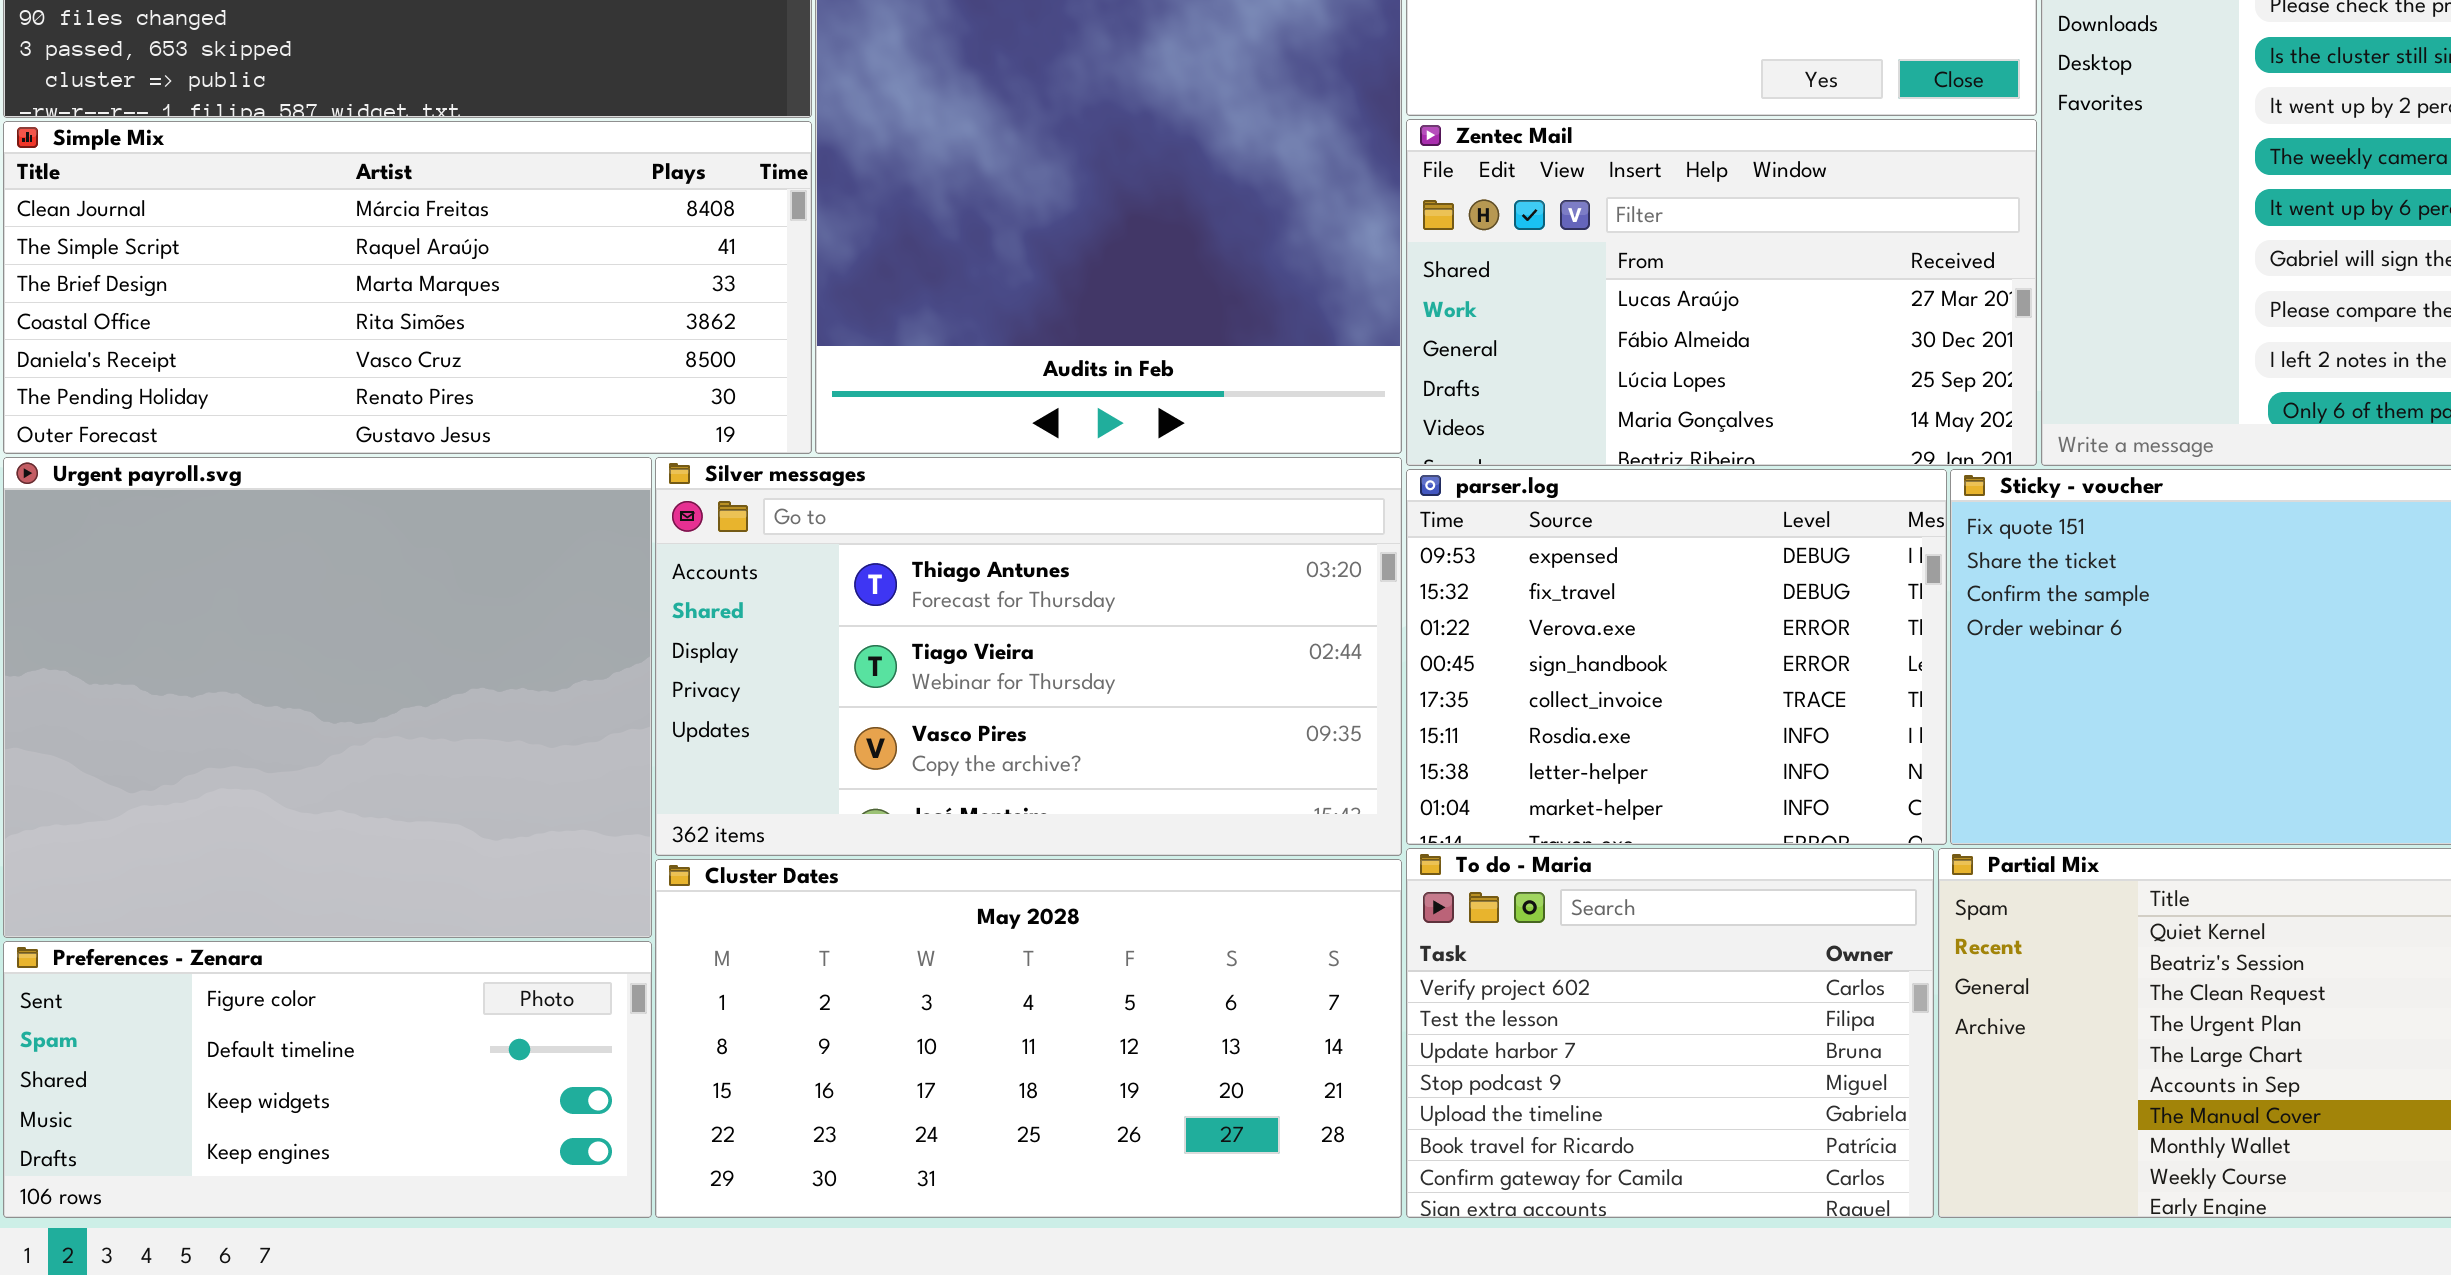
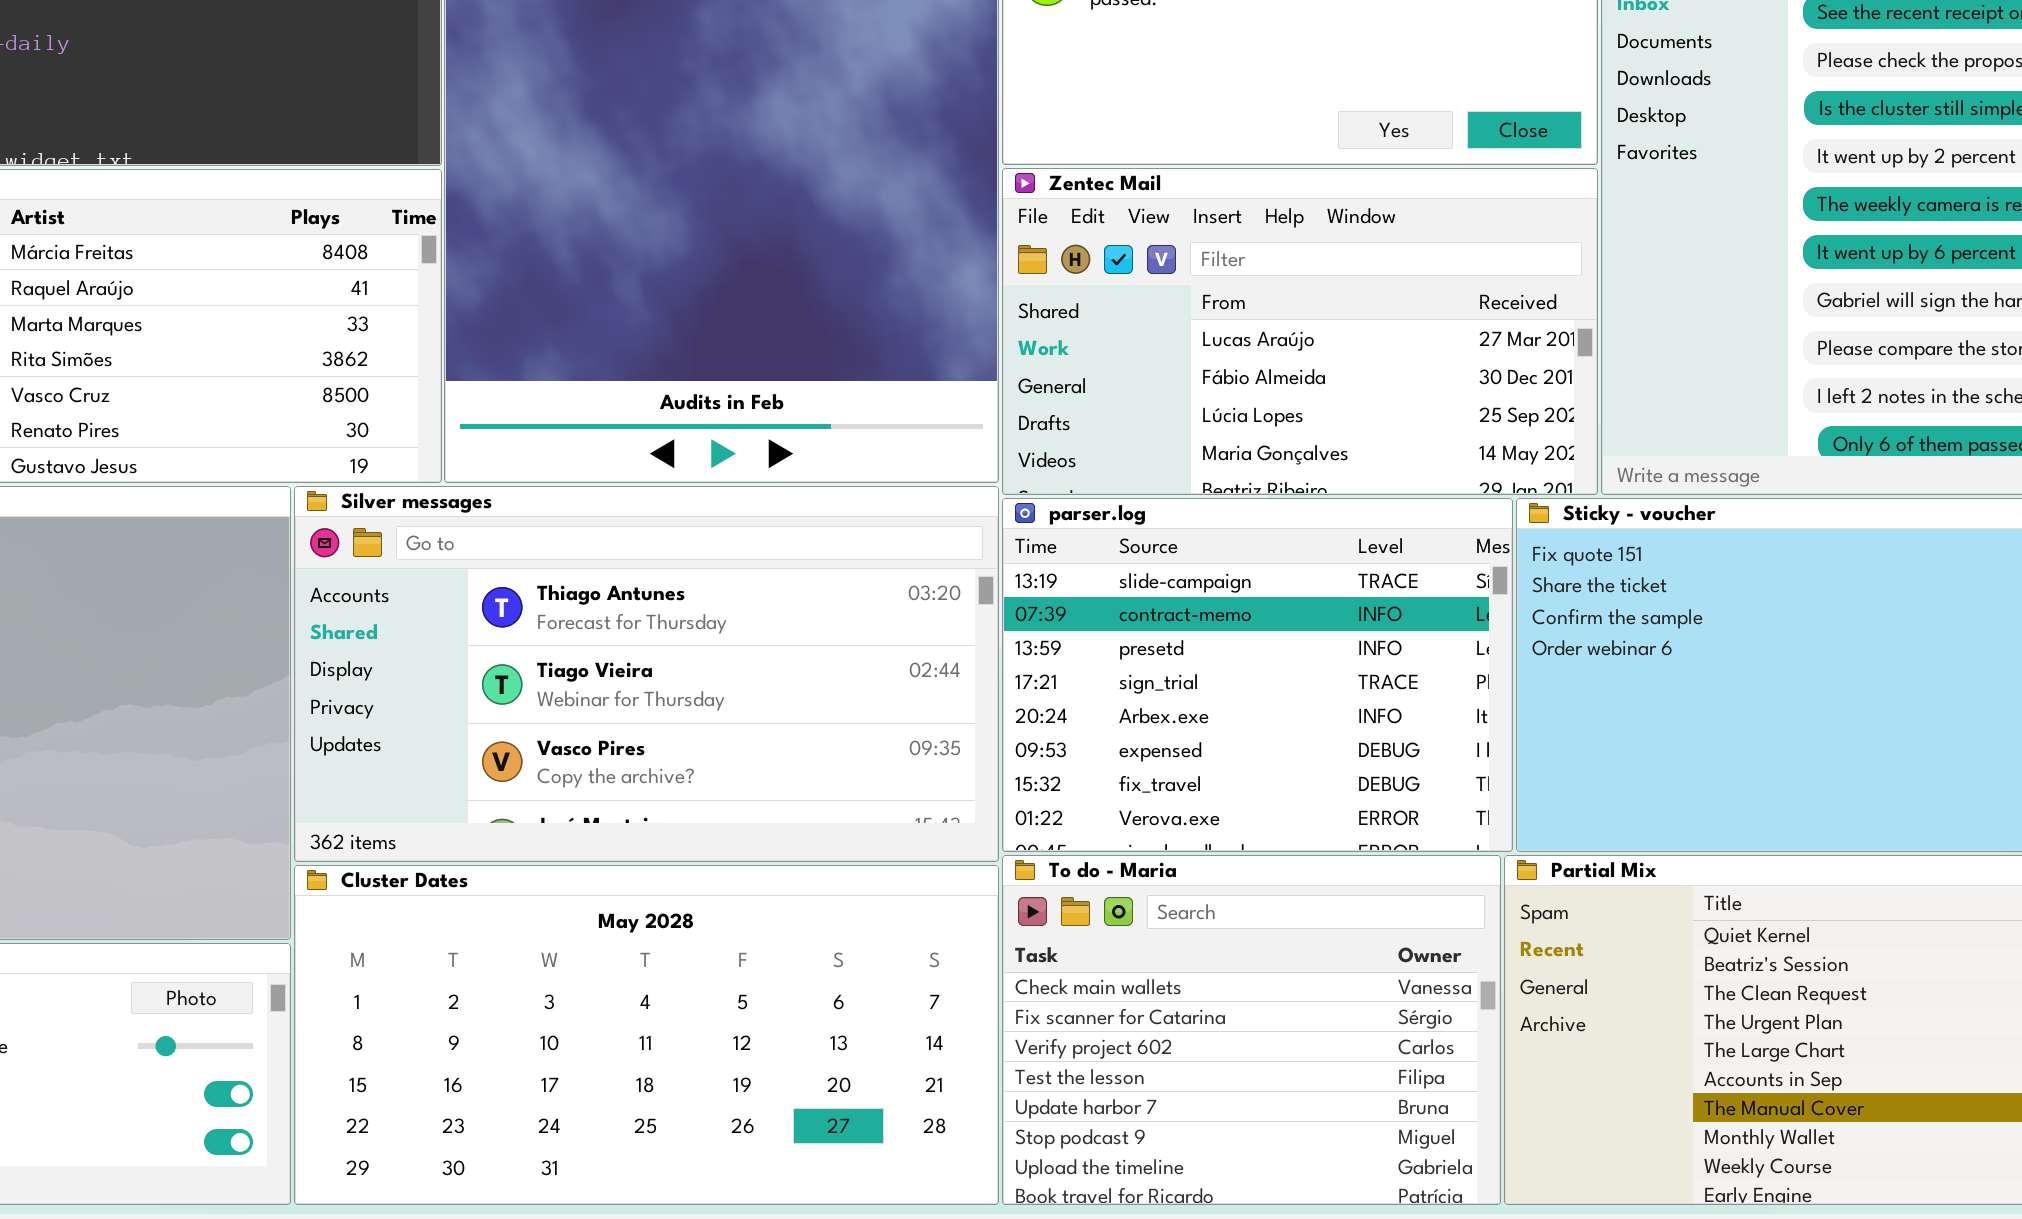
parser.log: [1406,469,1947,845] -> [1002,498,1513,852], scrolled up 5 rows
To do - Maria: [1406,848,1934,1218] -> [1002,855,1501,1205], scrolled up 2 rows

